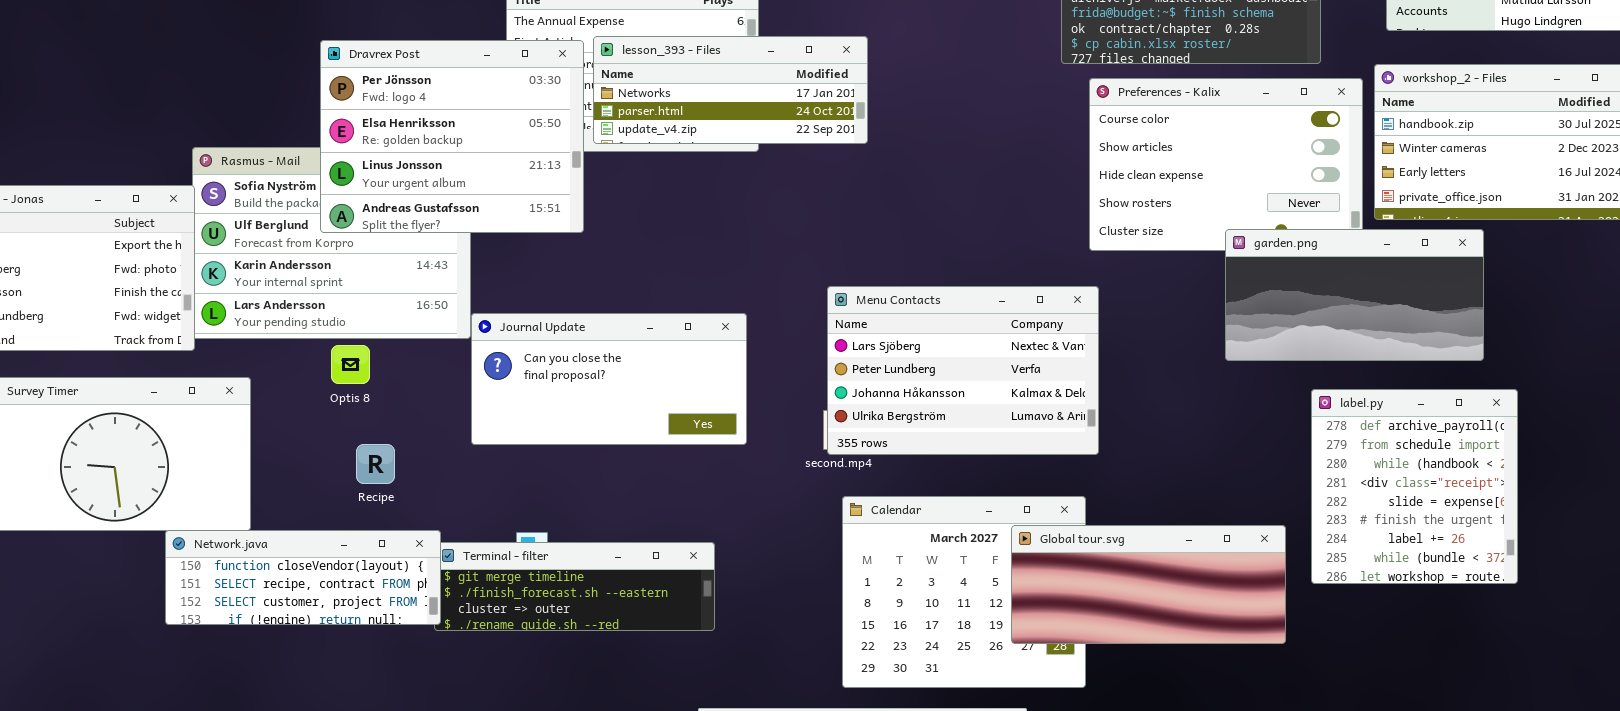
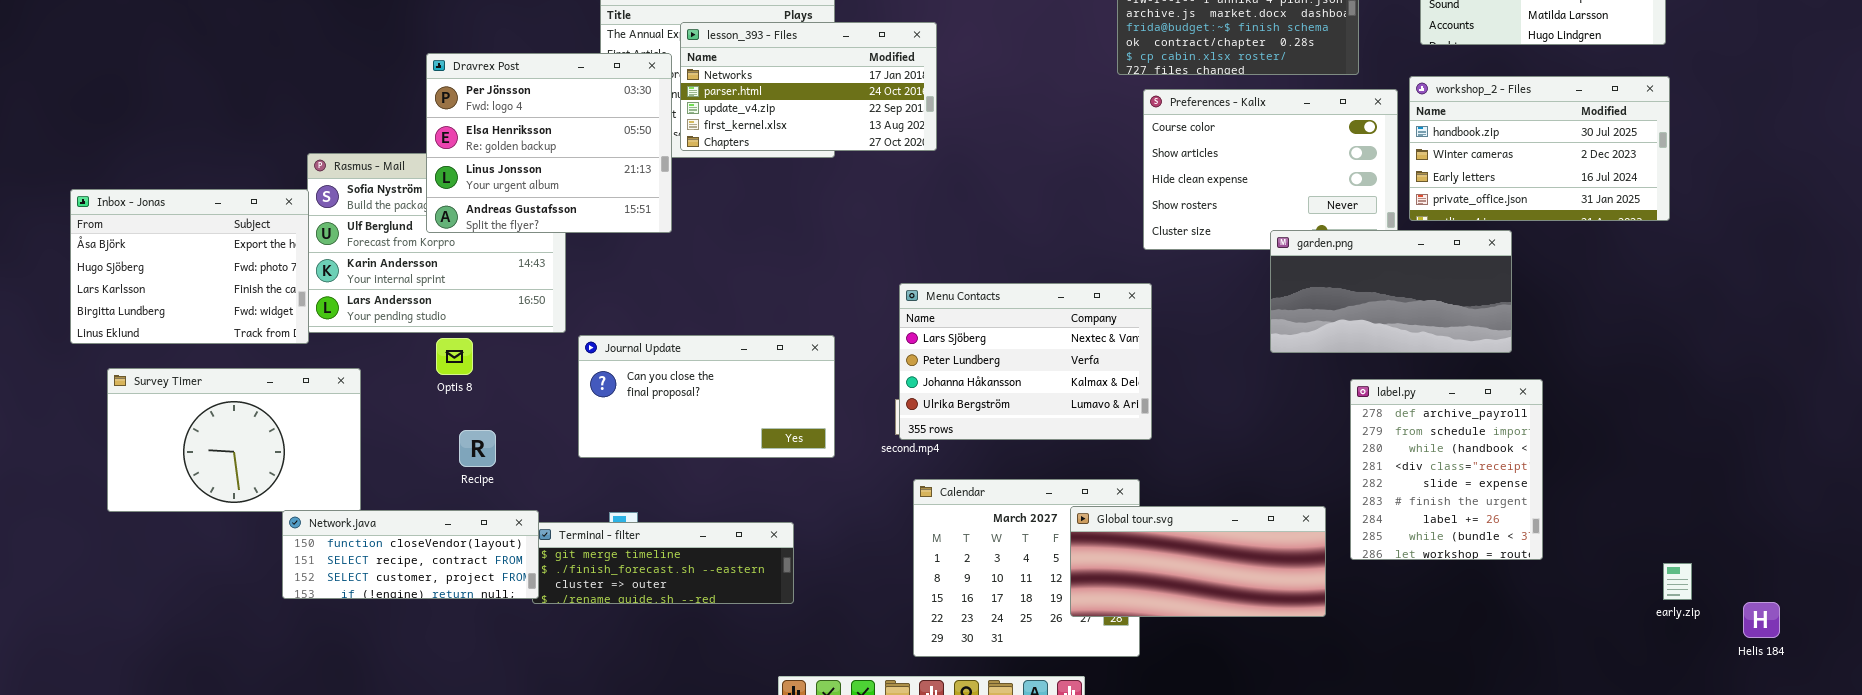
lesson_393 - Files: [593,36,868,144] -> [680,22,937,151], resized
Journal Update: [471,313,747,445] -> [578,335,835,458], moved

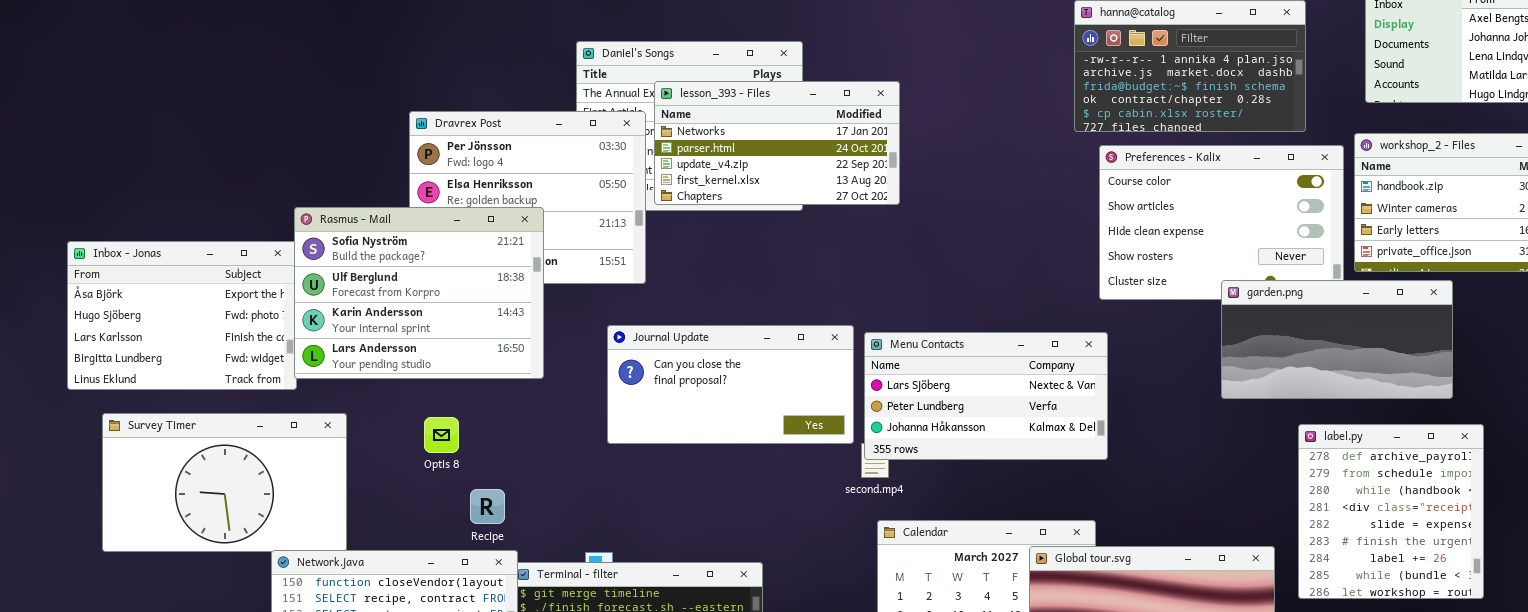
Rasmus - Mail: [307,153,566,333] -> [294,207,544,379], raised
Menu Contacts: [899,283,1152,440] -> [864,332,1108,460], resized
Journal Update: [578,335,835,458] -> [607,325,854,444], moved
Optis 8: [436,338,473,375] -> [424,417,459,453], moved
Recipe: [459,430,496,467] -> [470,489,505,524], moved

